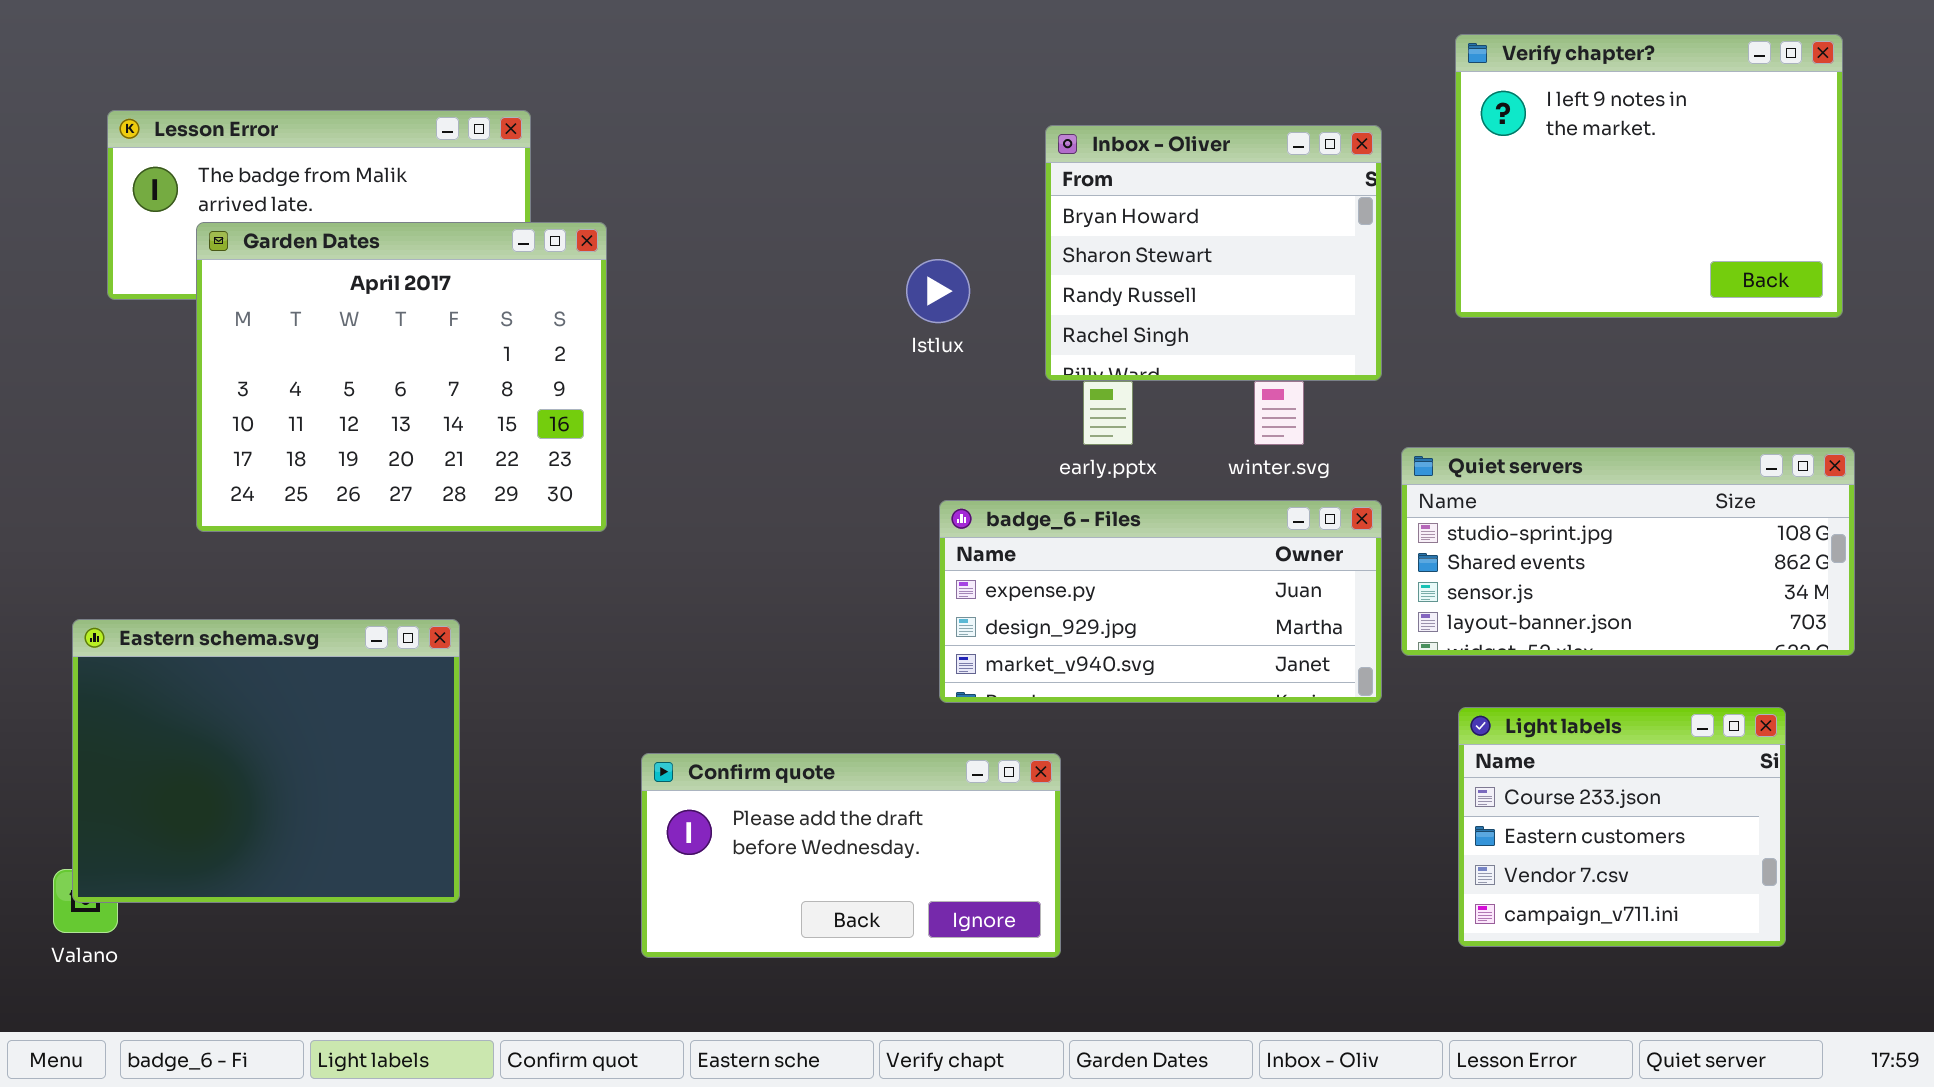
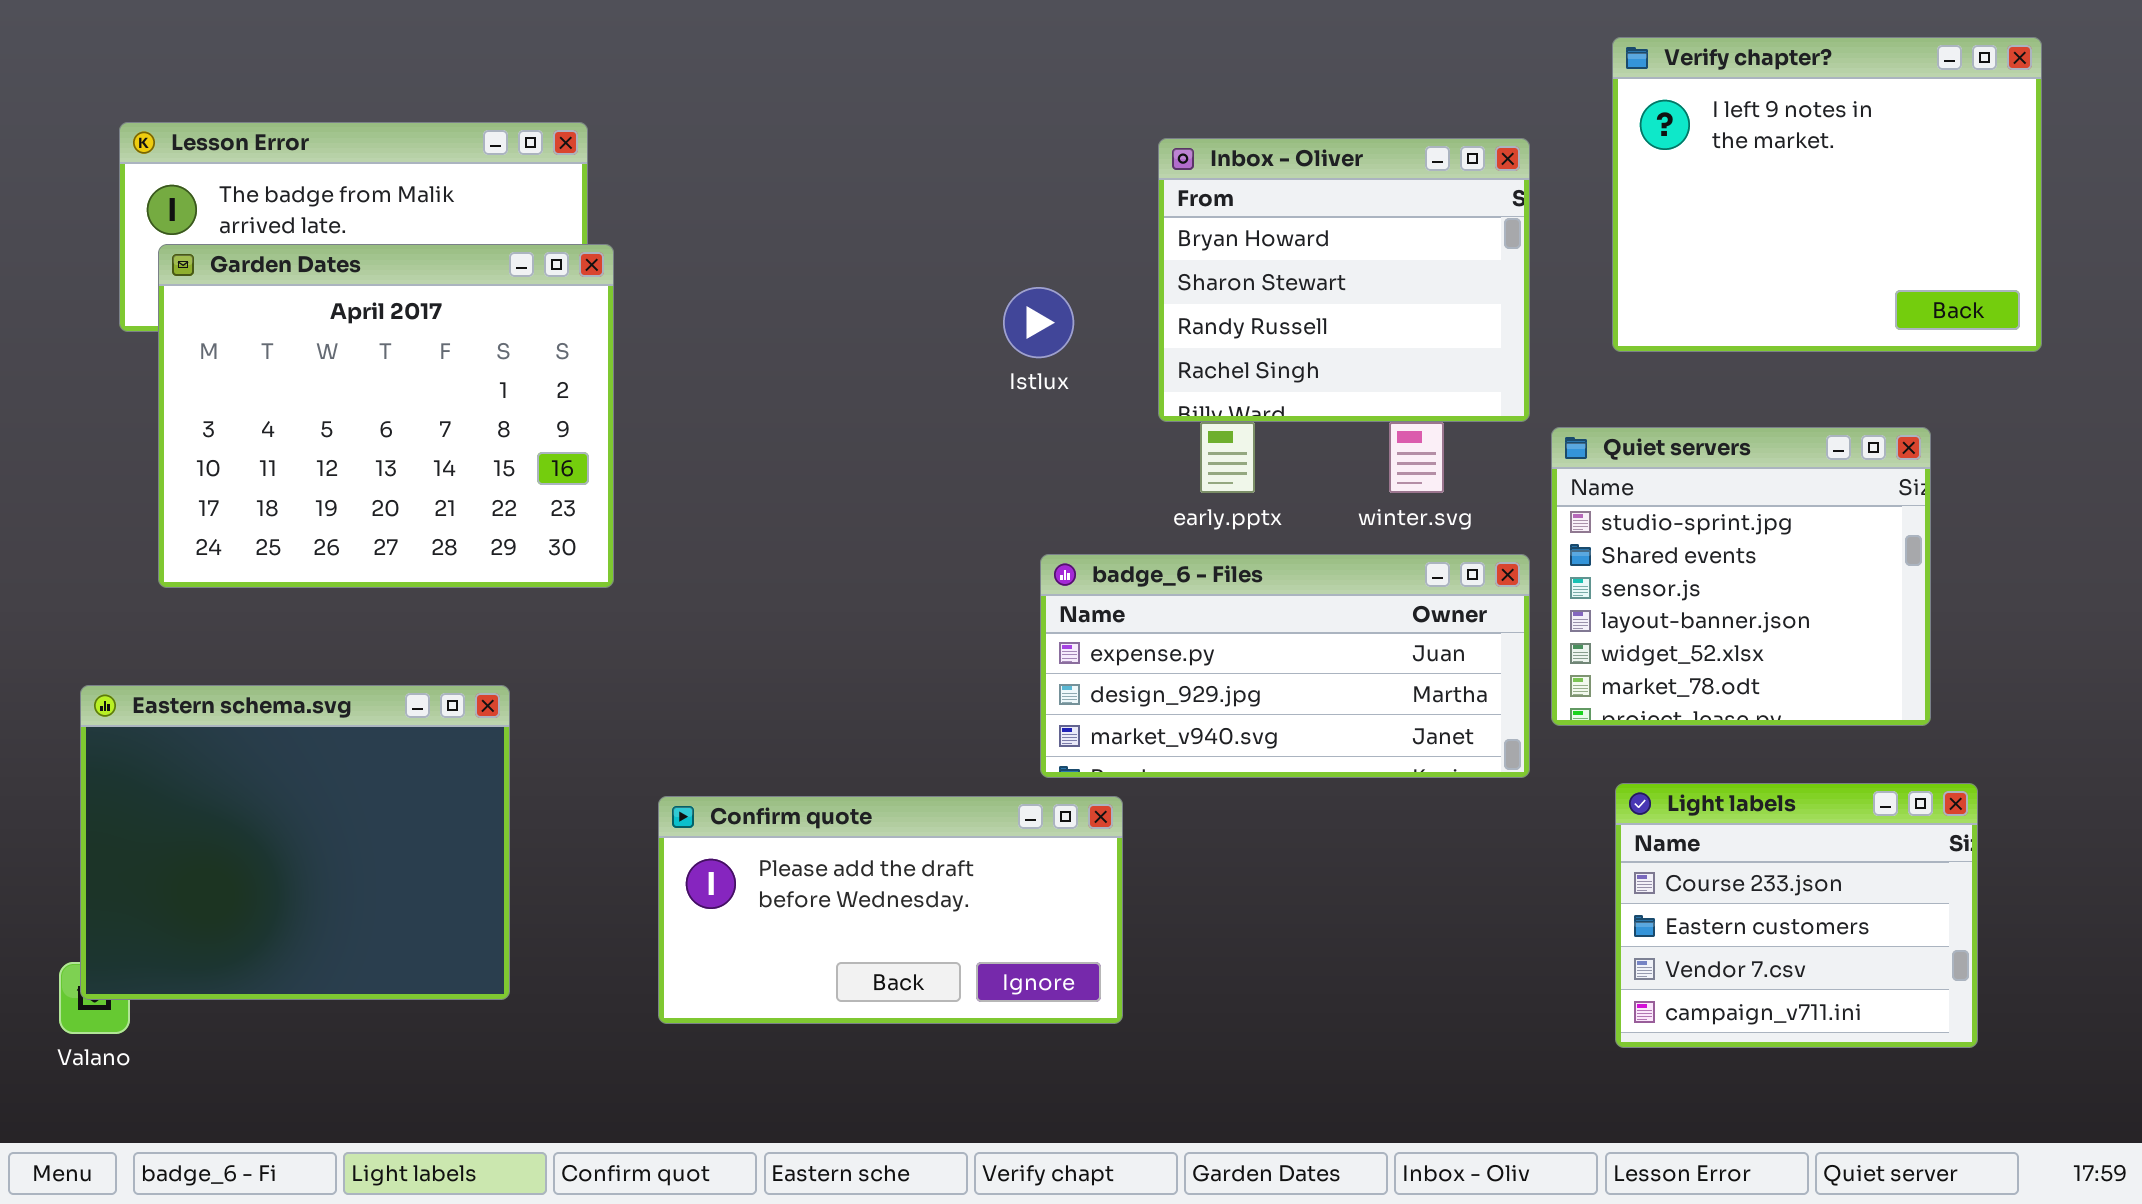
Garden Dates: [196,222,607,532] -> [158,244,614,588], moved
Quiet servers: [1401,447,1855,656] -> [1551,427,1931,726], resized
Confirm quote: [641,753,1061,958] -> [658,796,1123,1024], moved

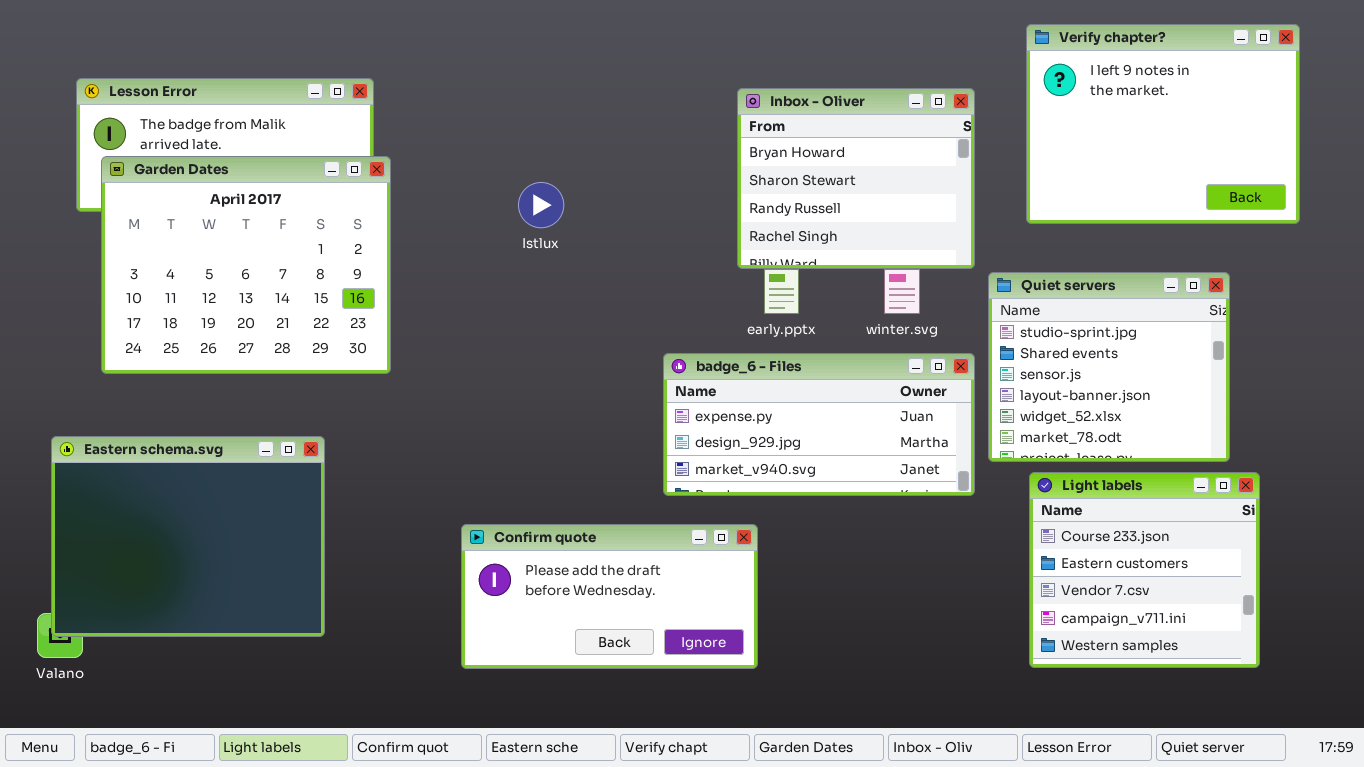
Istlux: [1003,287,1074,358] -> [518,182,564,228], moved
Light labels: [1615,783,1978,1048] -> [1029,472,1260,668], resized
Confirm quote: [658,796,1123,1024] -> [461,524,758,669], moved

